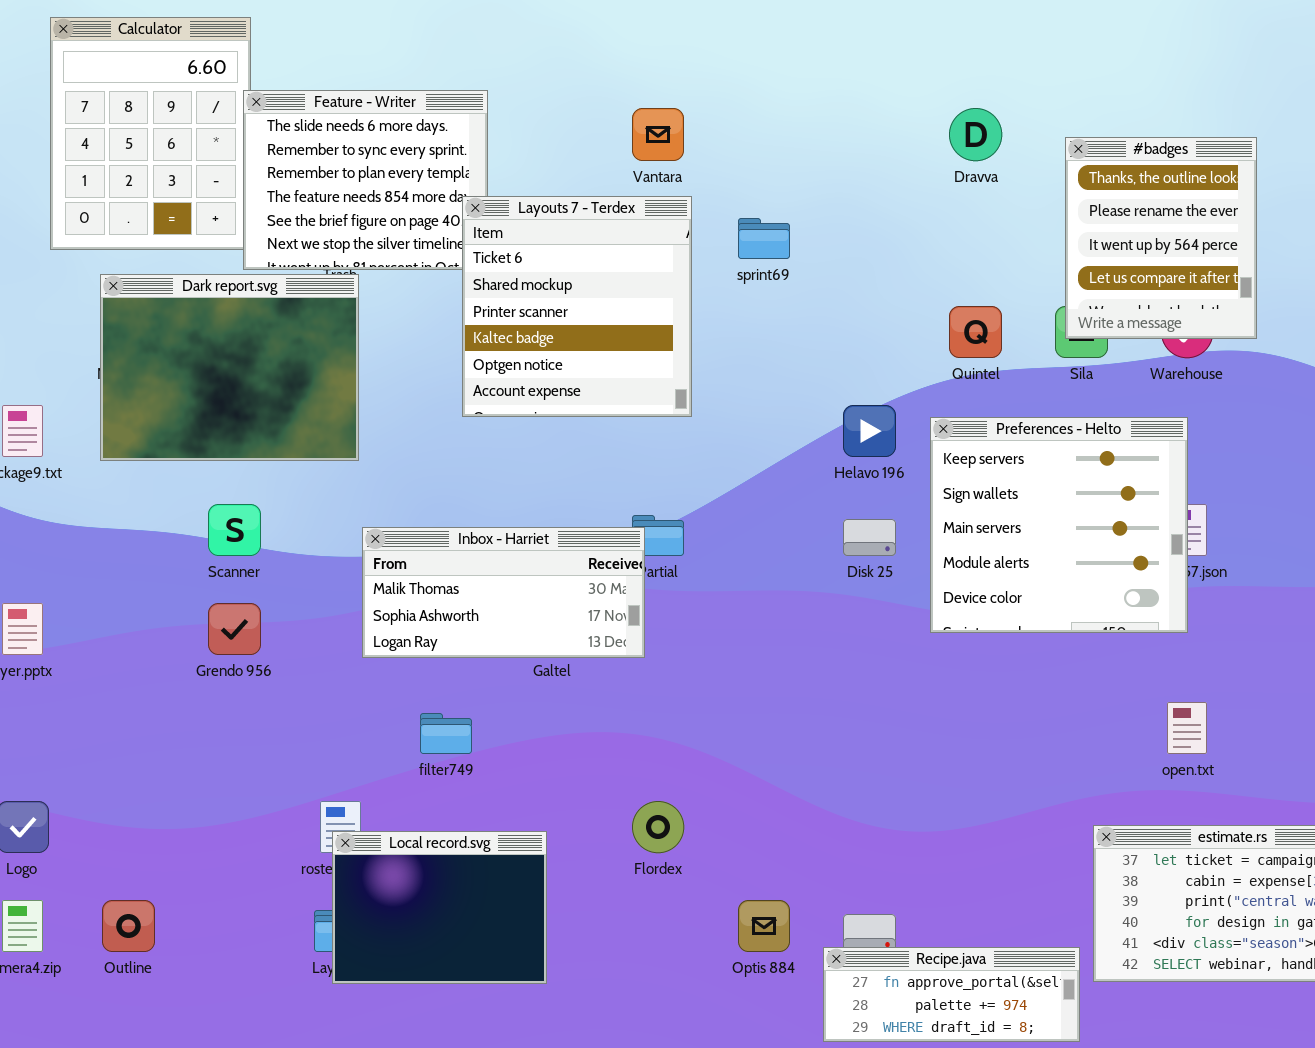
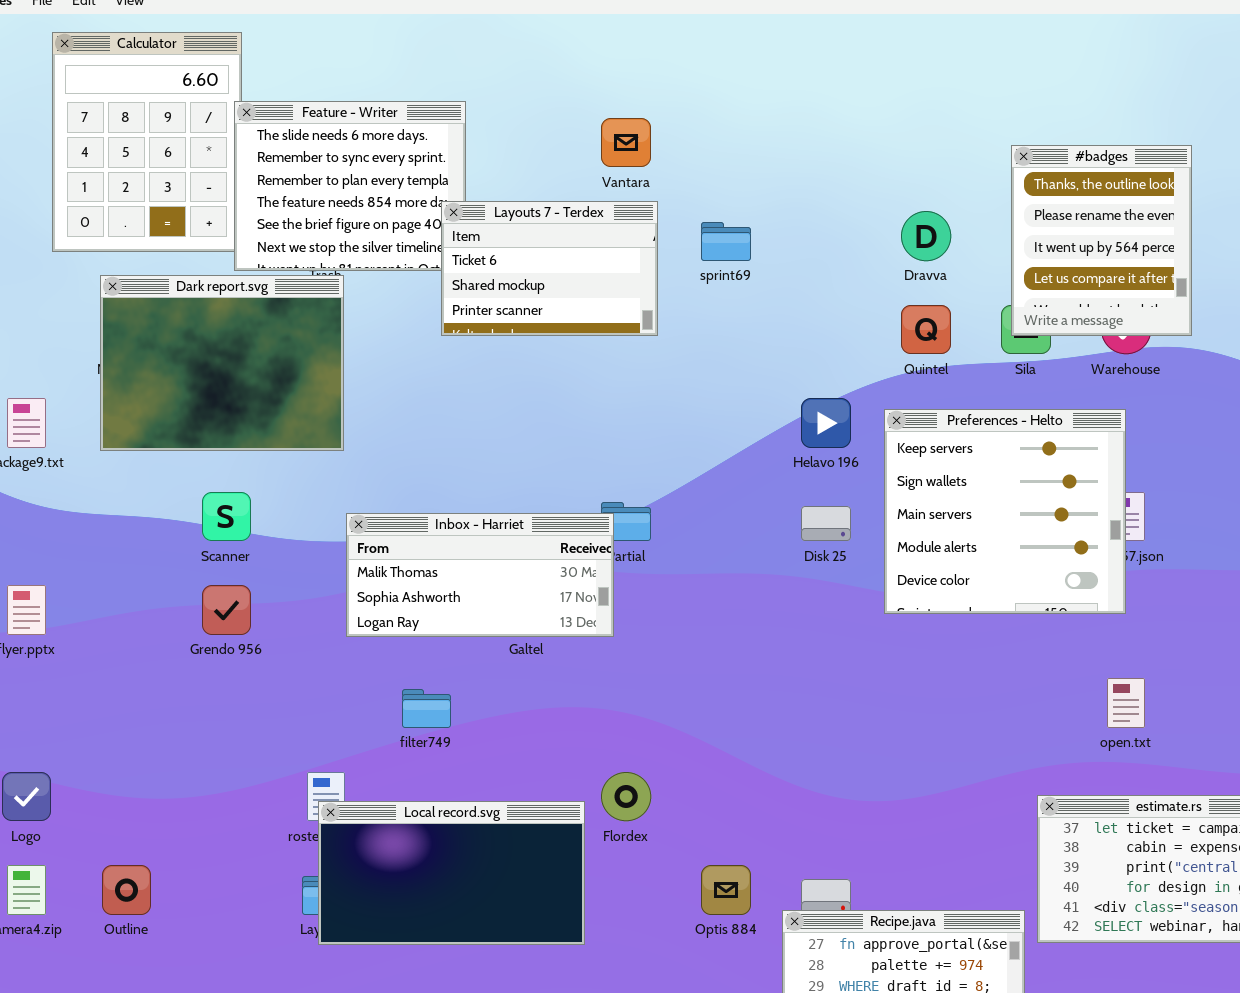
Dravva: [949,108,1002,161] -> [901,211,951,261], moved
Layouts 7 - Terdex: [462,196,692,417] -> [441,201,658,336], resized
Local record.svg: [332,831,547,984] -> [318,801,585,945], resized

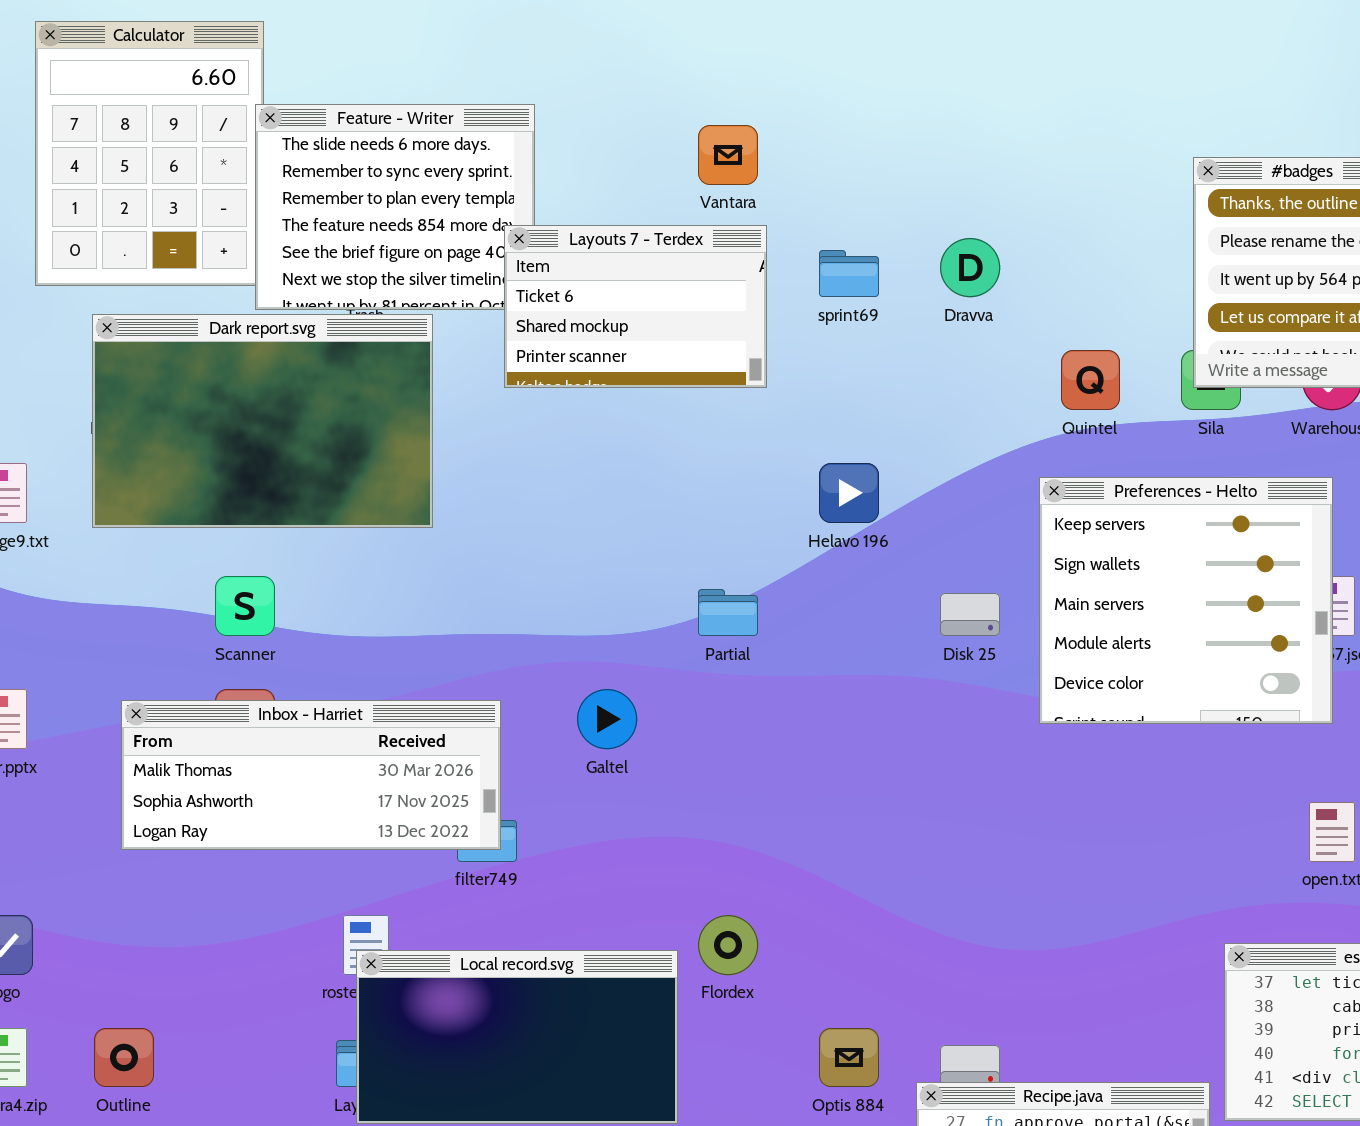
Dravva: [901,211,951,261] -> [940,238,1000,297], moved
Dark report.svg: [100,275,344,451] -> [92,314,433,528], resized
Helavo 196: [801,398,851,448] -> [819,463,879,523], moved
Inbox - Harriet: [346,513,614,637] -> [121,700,501,850], moved, resized

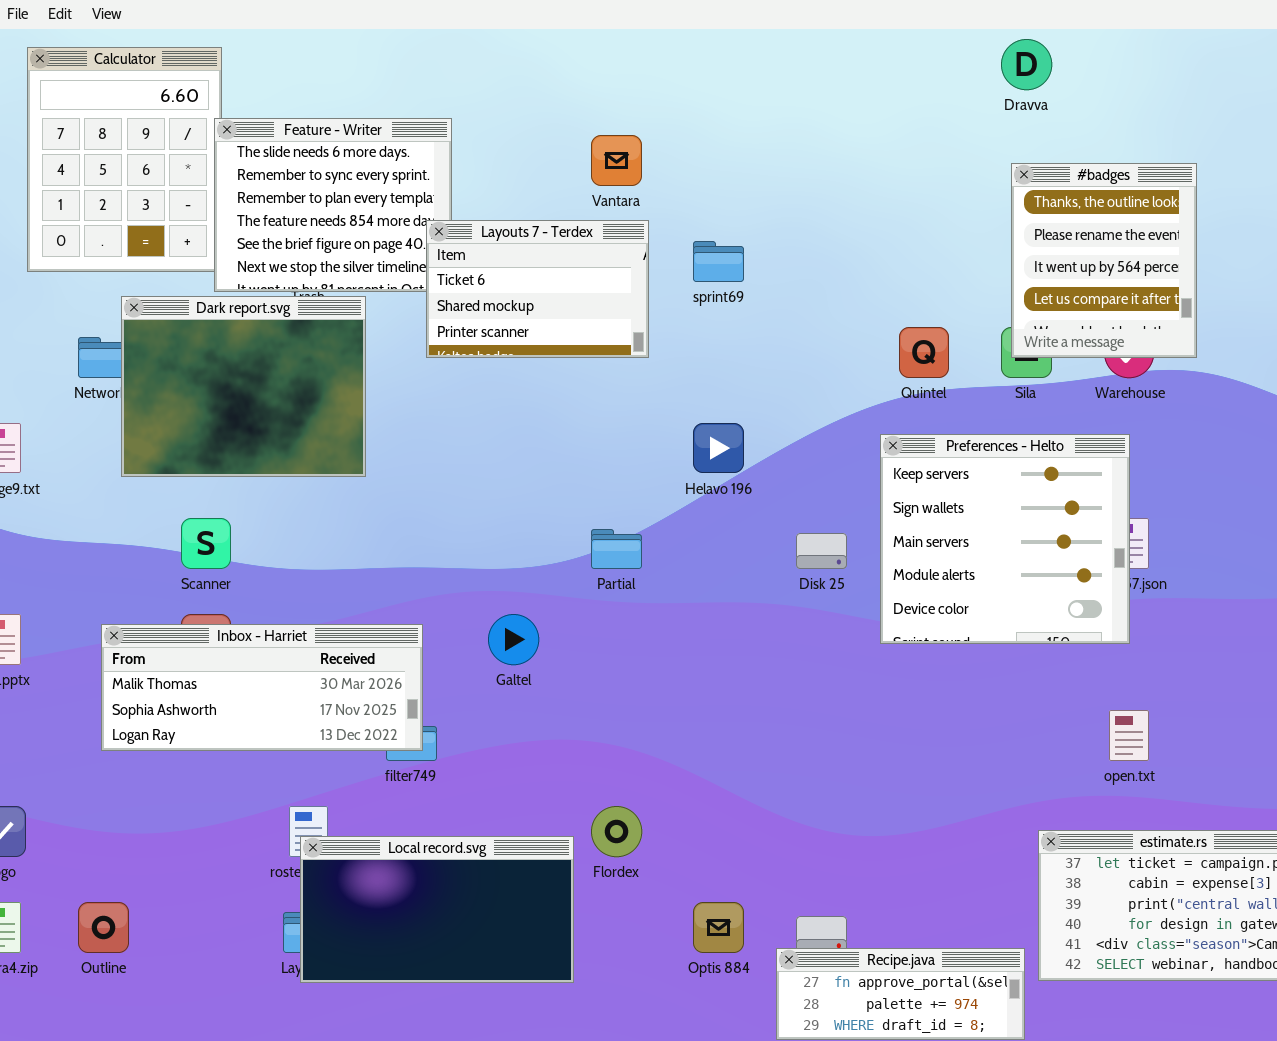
Dravva: [940,238,1000,297] -> [1001,39,1052,90], moved
Dark report.svg: [92,314,433,528] -> [121,296,366,477], resized

